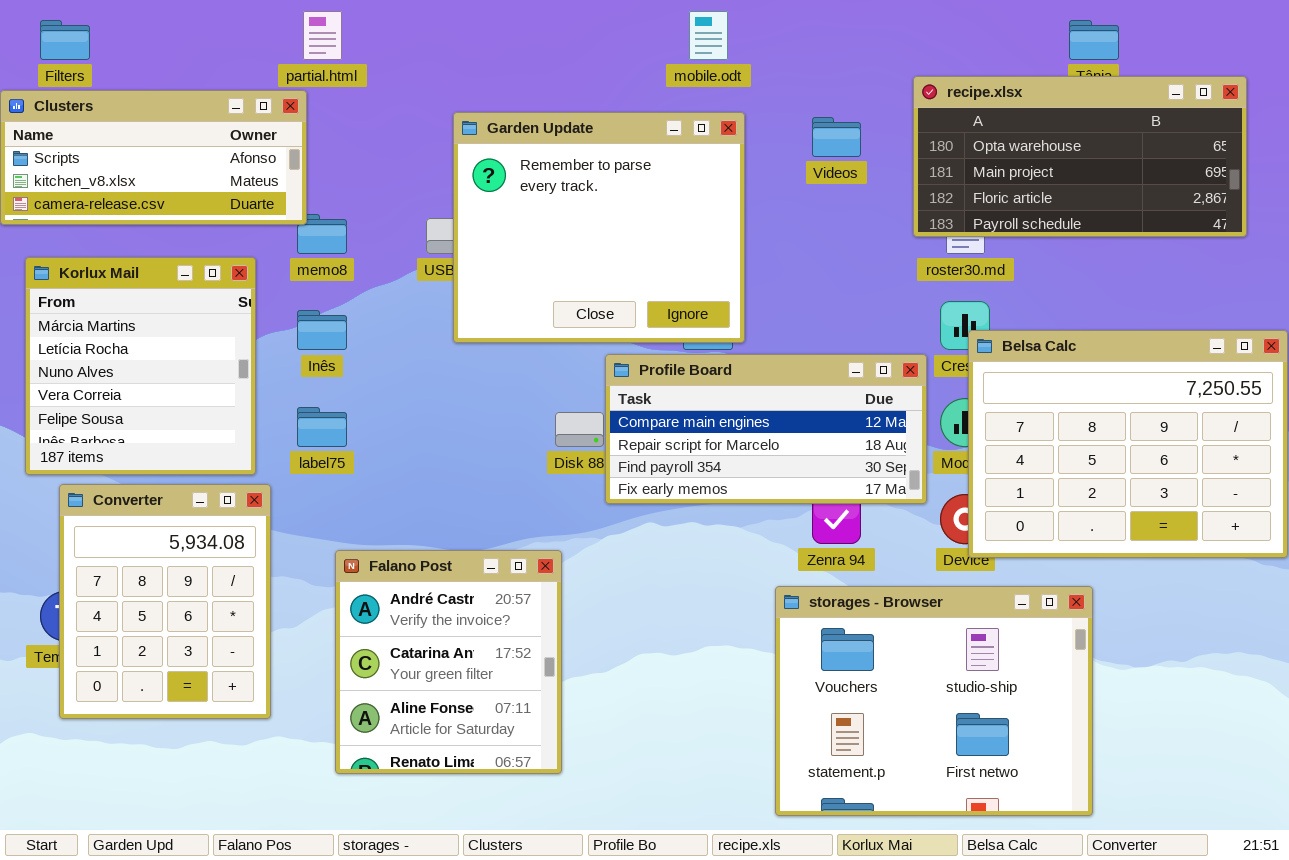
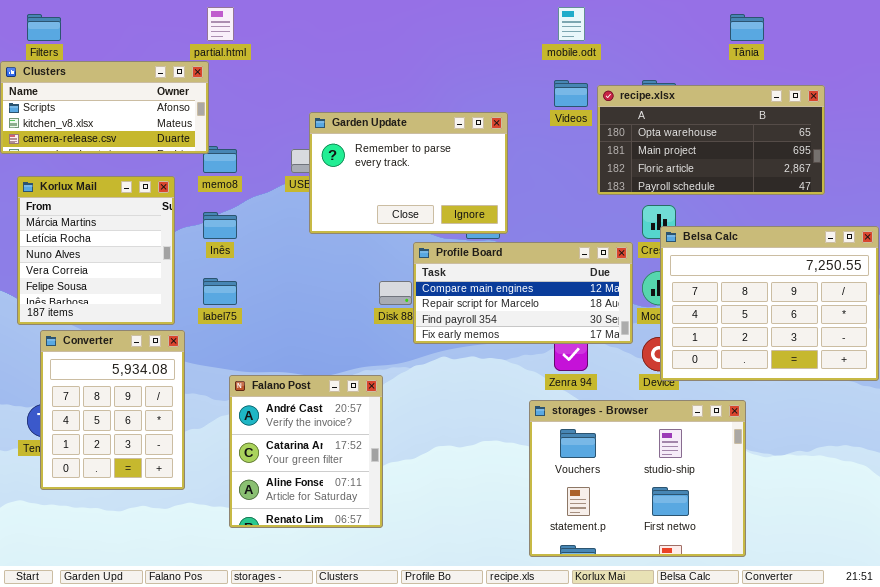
mobile.odt: [689,11,728,60] -> [558,7,585,41], moved
recipe.xlsx: [913,76,1247,237] -> [597,85,825,195], moved
Garden Update: [453,112,745,343] -> [309,112,508,234], resized

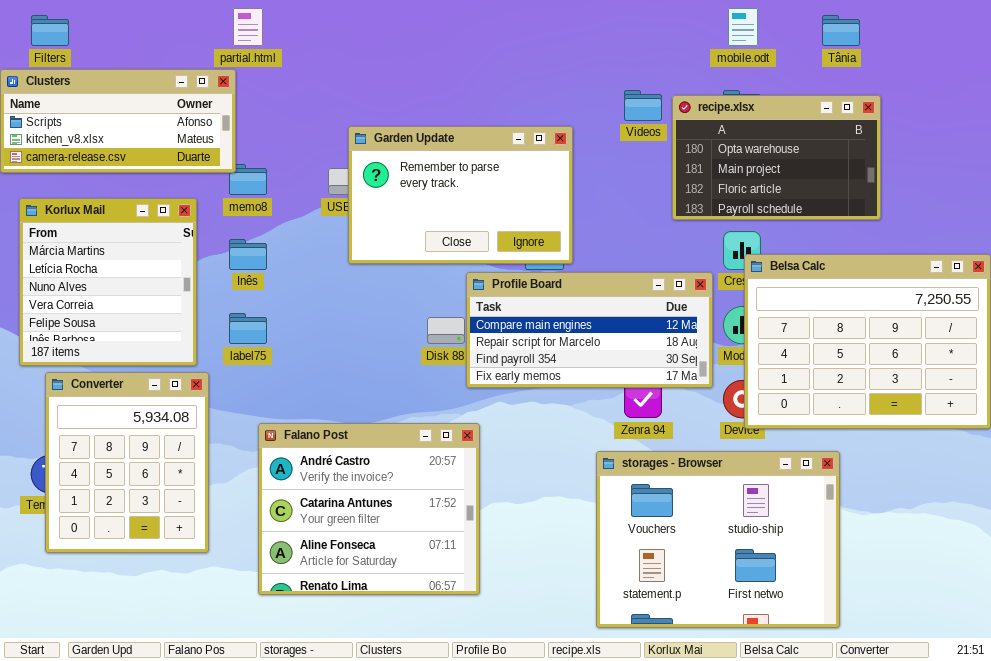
mobile.odt: [558,7,585,41] -> [728,8,758,46], moved
recipe.xlsx: [597,85,825,195] -> [672,95,881,220], resized
Falano Post: [229,375,383,528] -> [258,423,480,595], resized

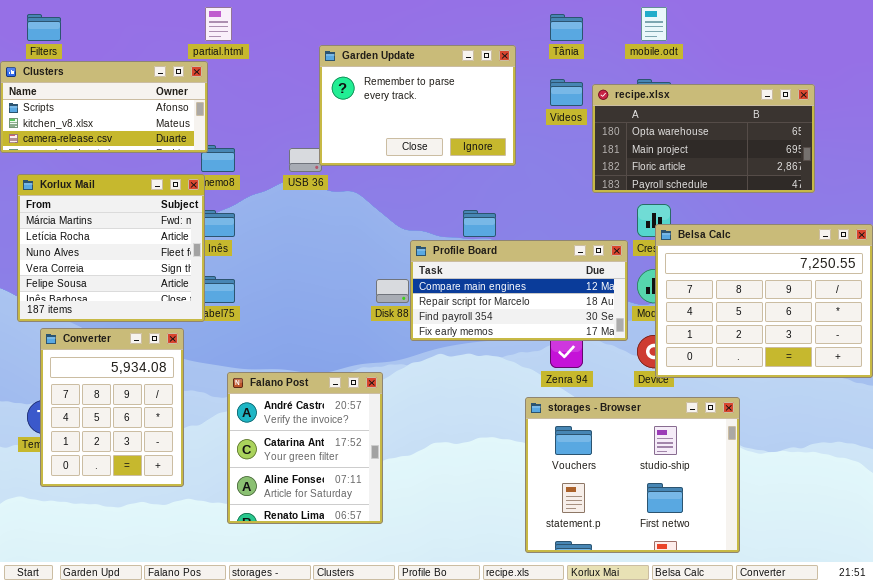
Tânia: [822,15,860,46] -> [550,14,583,41], moved
recipe.xlsx: [672,95,881,220] -> [592,84,815,193], resized
Garden Update: [348,126,573,264] -> [319,45,516,166], moved
Korlux Mail: [19,198,197,366] -> [17,174,205,322], resized
Falano Post: [258,423,480,595] -> [227,372,383,524], resized

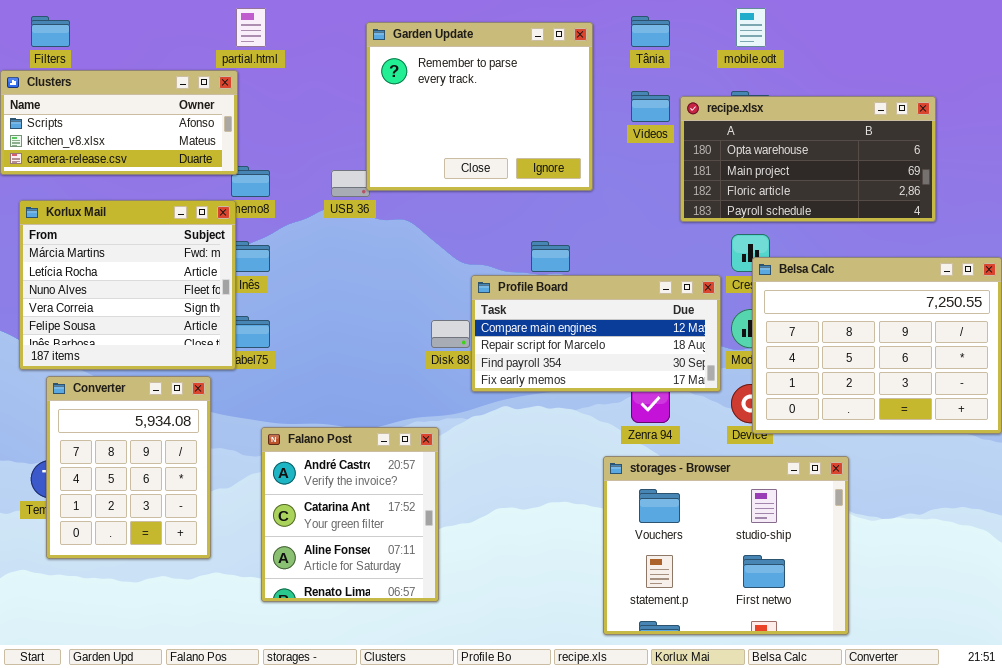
Garden Update: [319,45,516,166] -> [366,22,593,191], resized

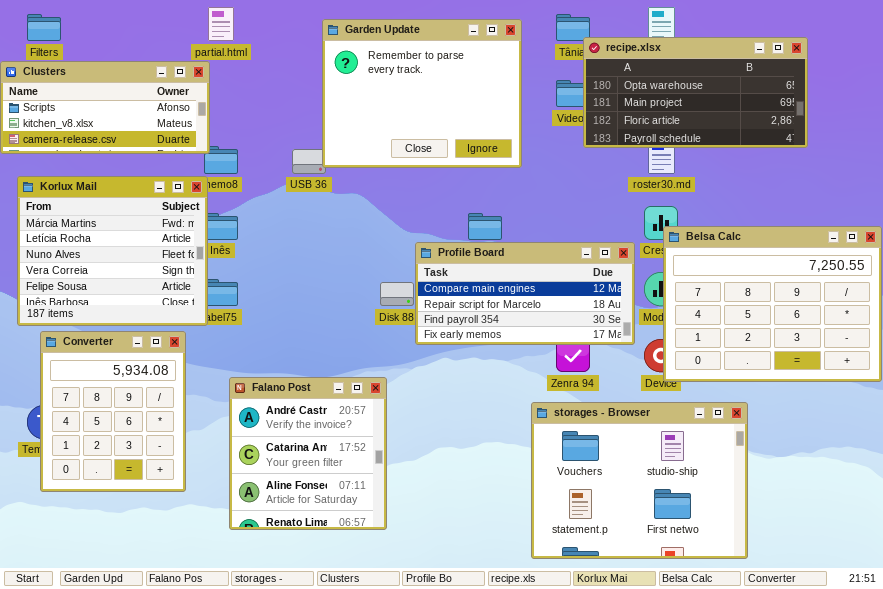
recipe.xlsx: [680,96,936,222] -> [583,37,808,148], moved

